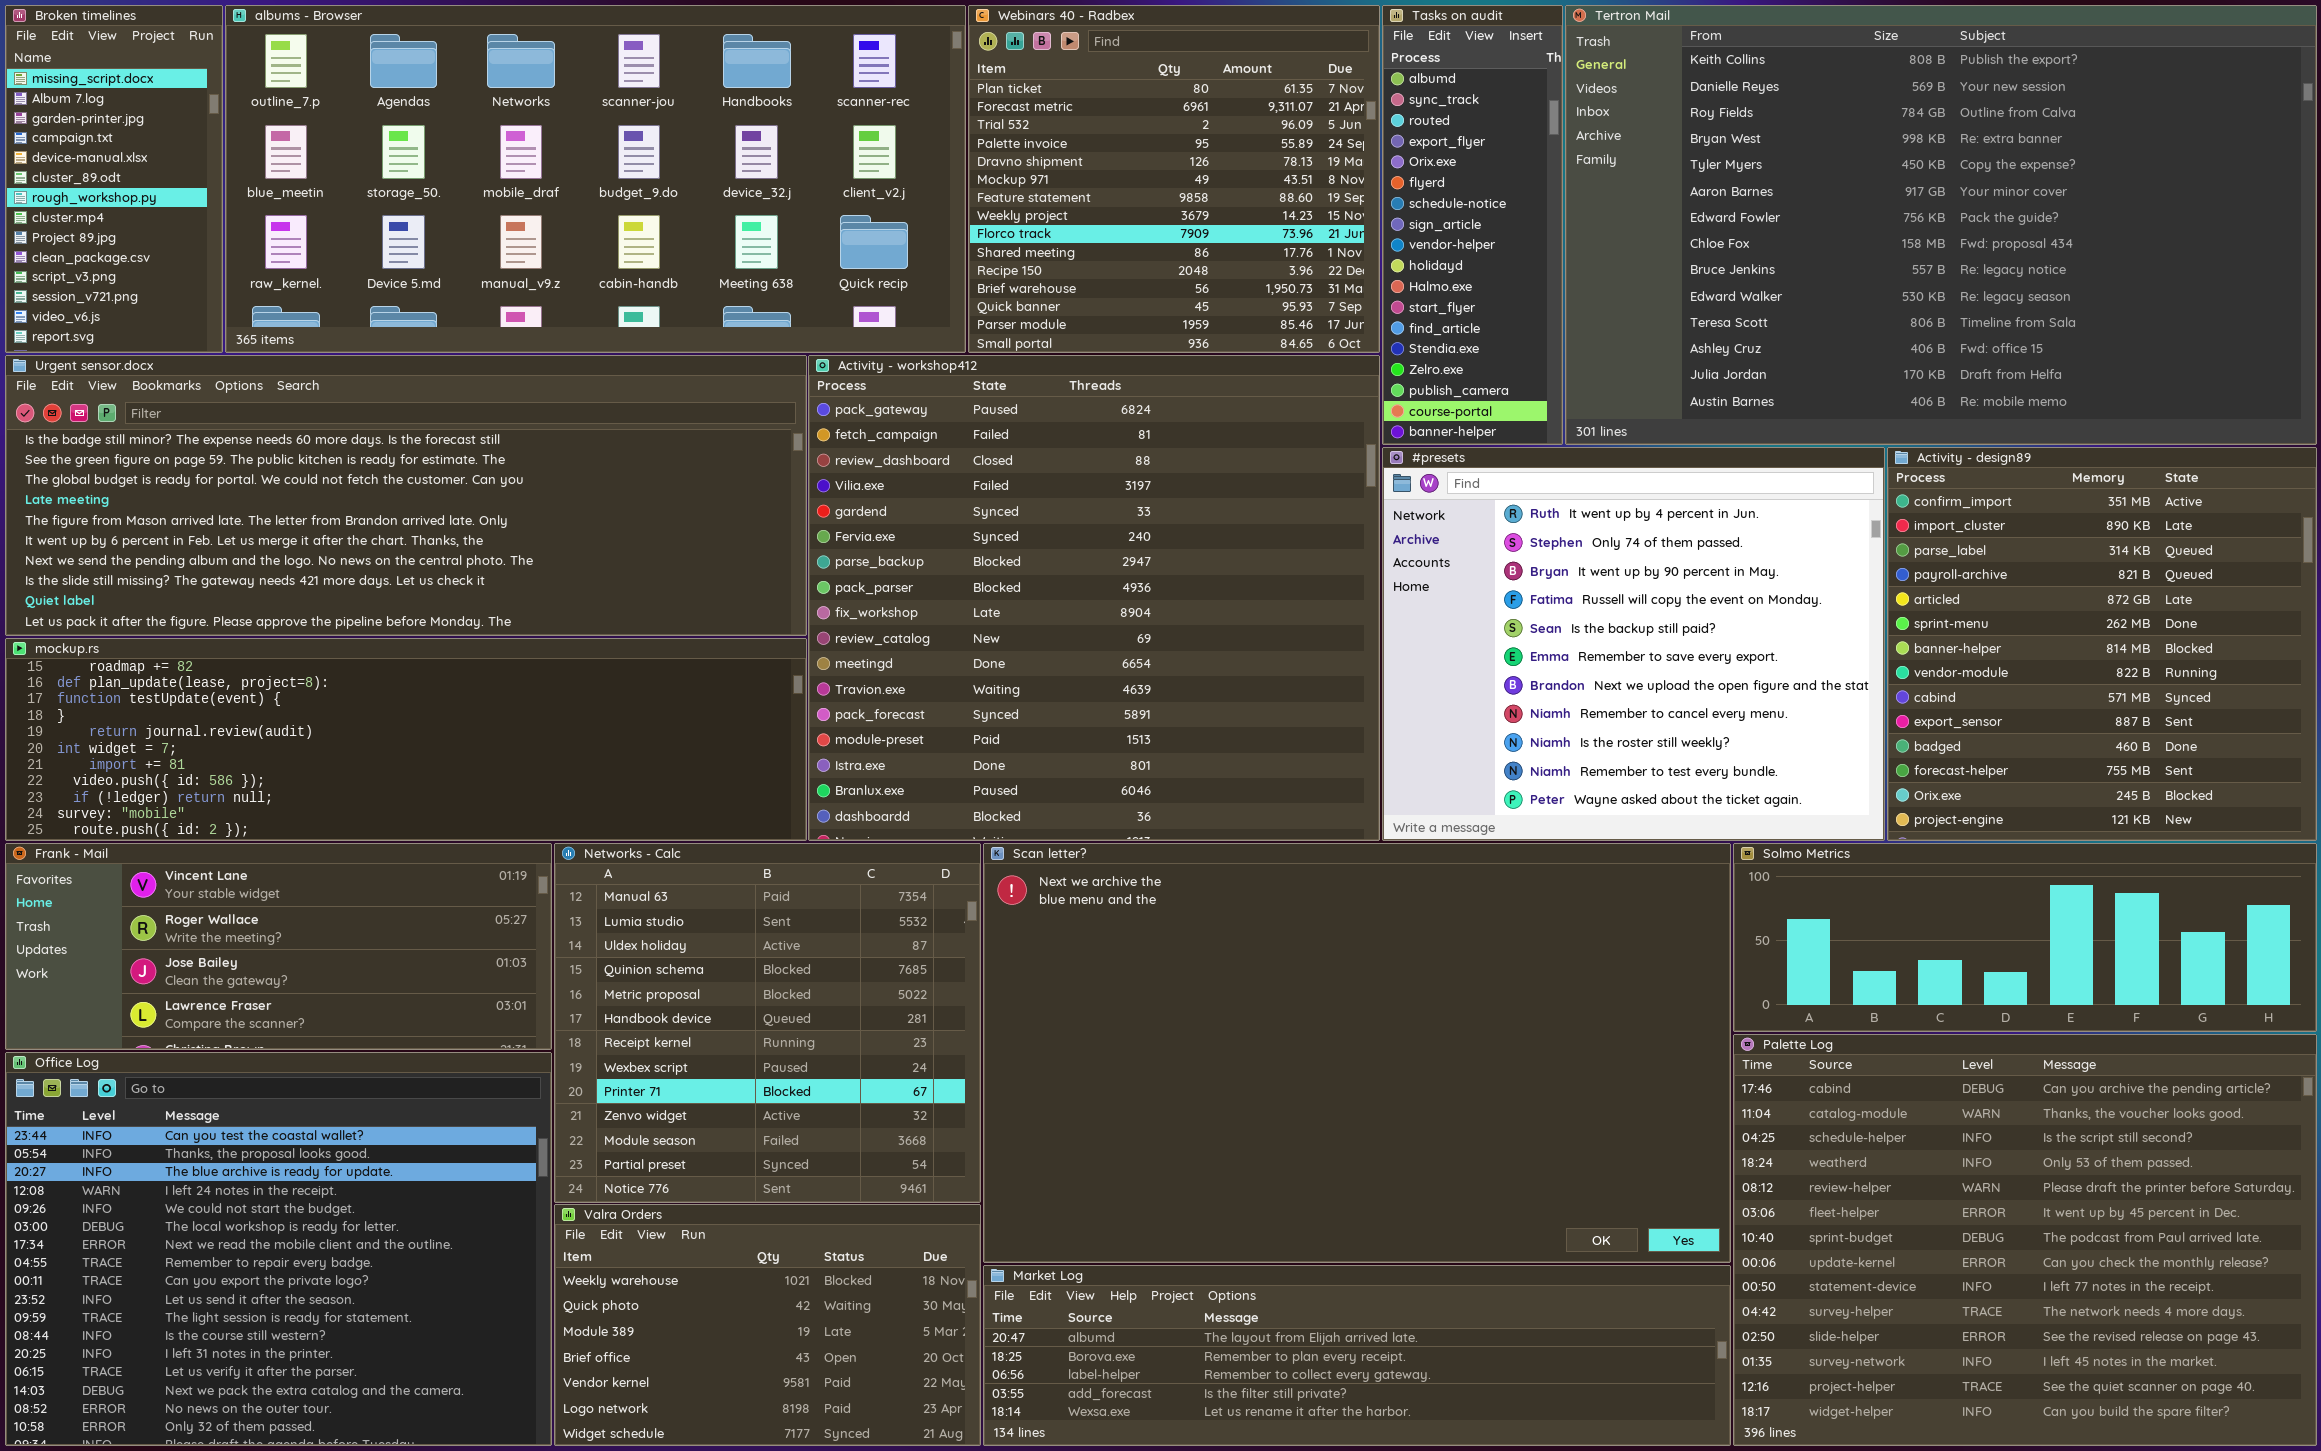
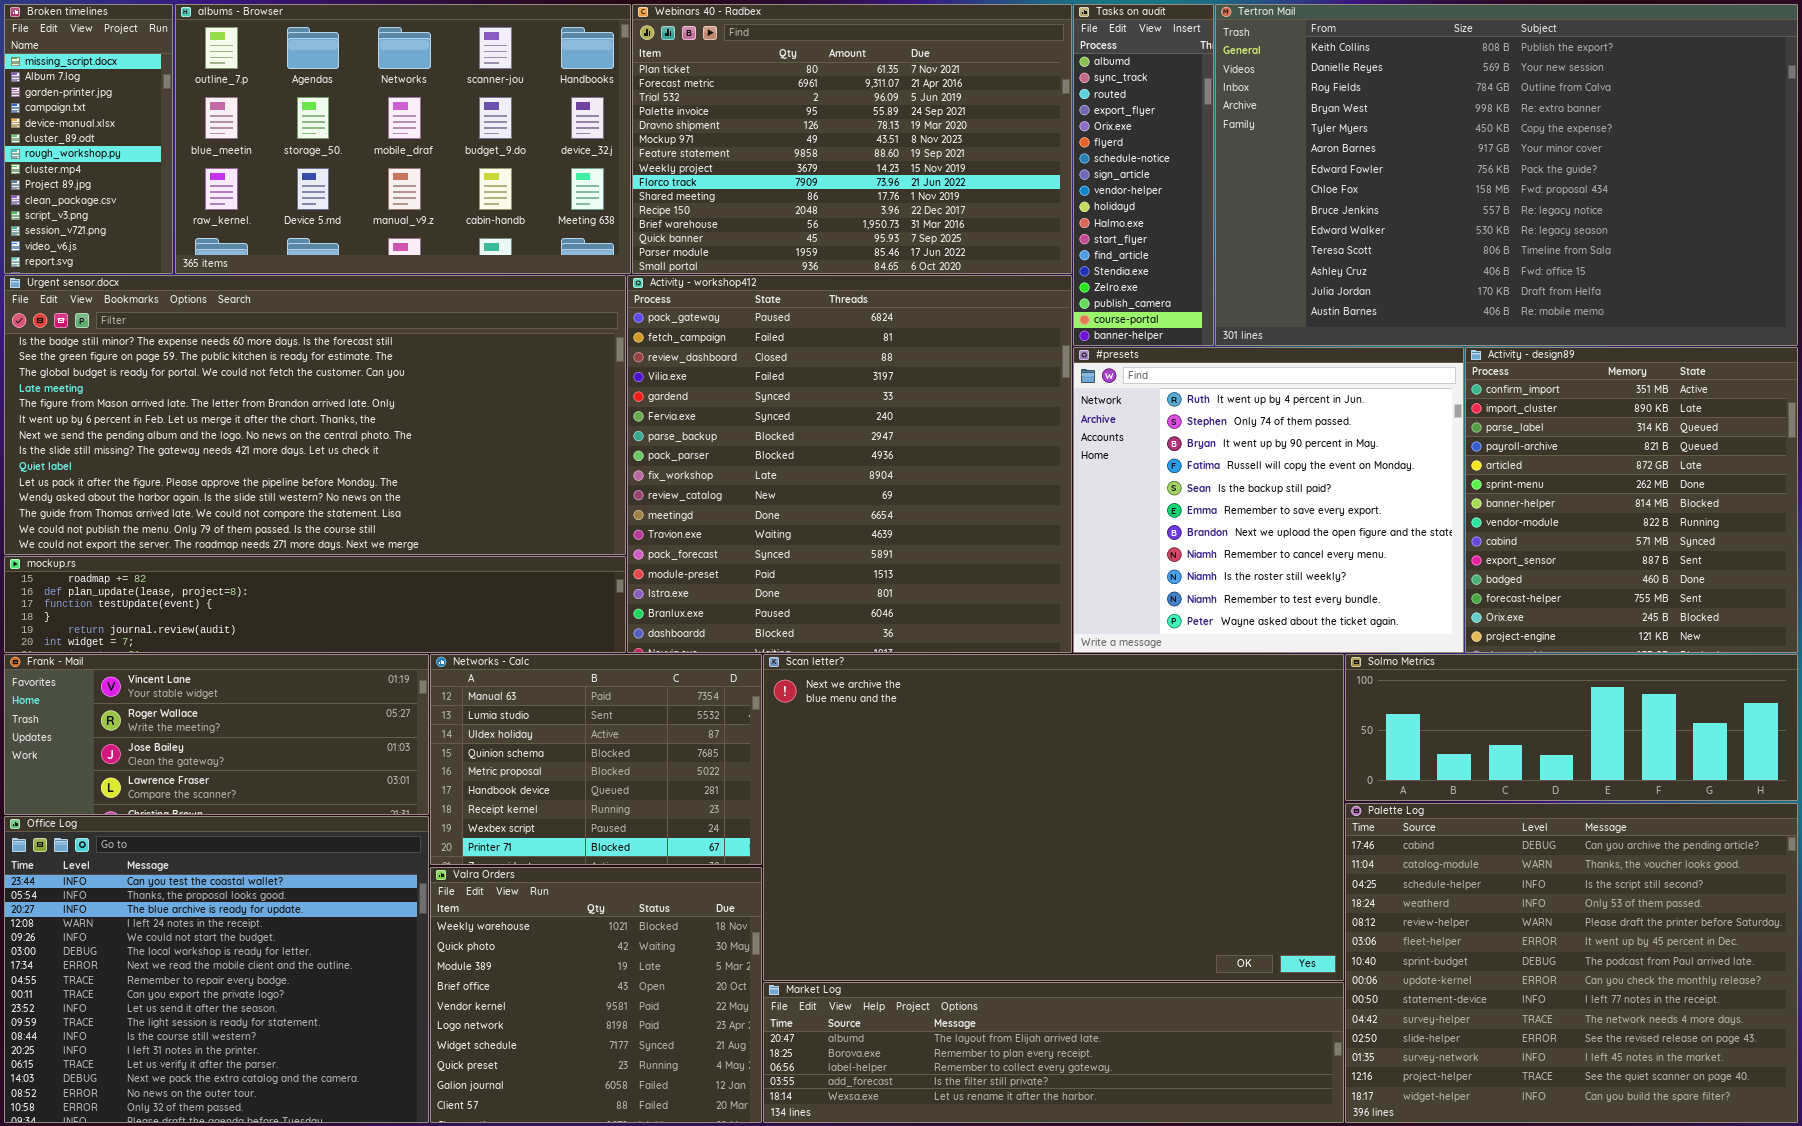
albums - Browser: [225,5,966,353] -> [175,4,631,274], resized
Webinars 40 - Radbex: [968,5,1380,353] -> [632,4,1072,274], resized
Urgent sensor.docx: [5,355,807,636] -> [4,275,626,555], resized
mockup.rs: [5,638,807,841] -> [4,556,626,653], resized
Networks - Calc: [554,843,981,1203] -> [430,654,762,865], resized
Valra Orders: [554,1204,981,1446] -> [430,867,762,1123], resized

